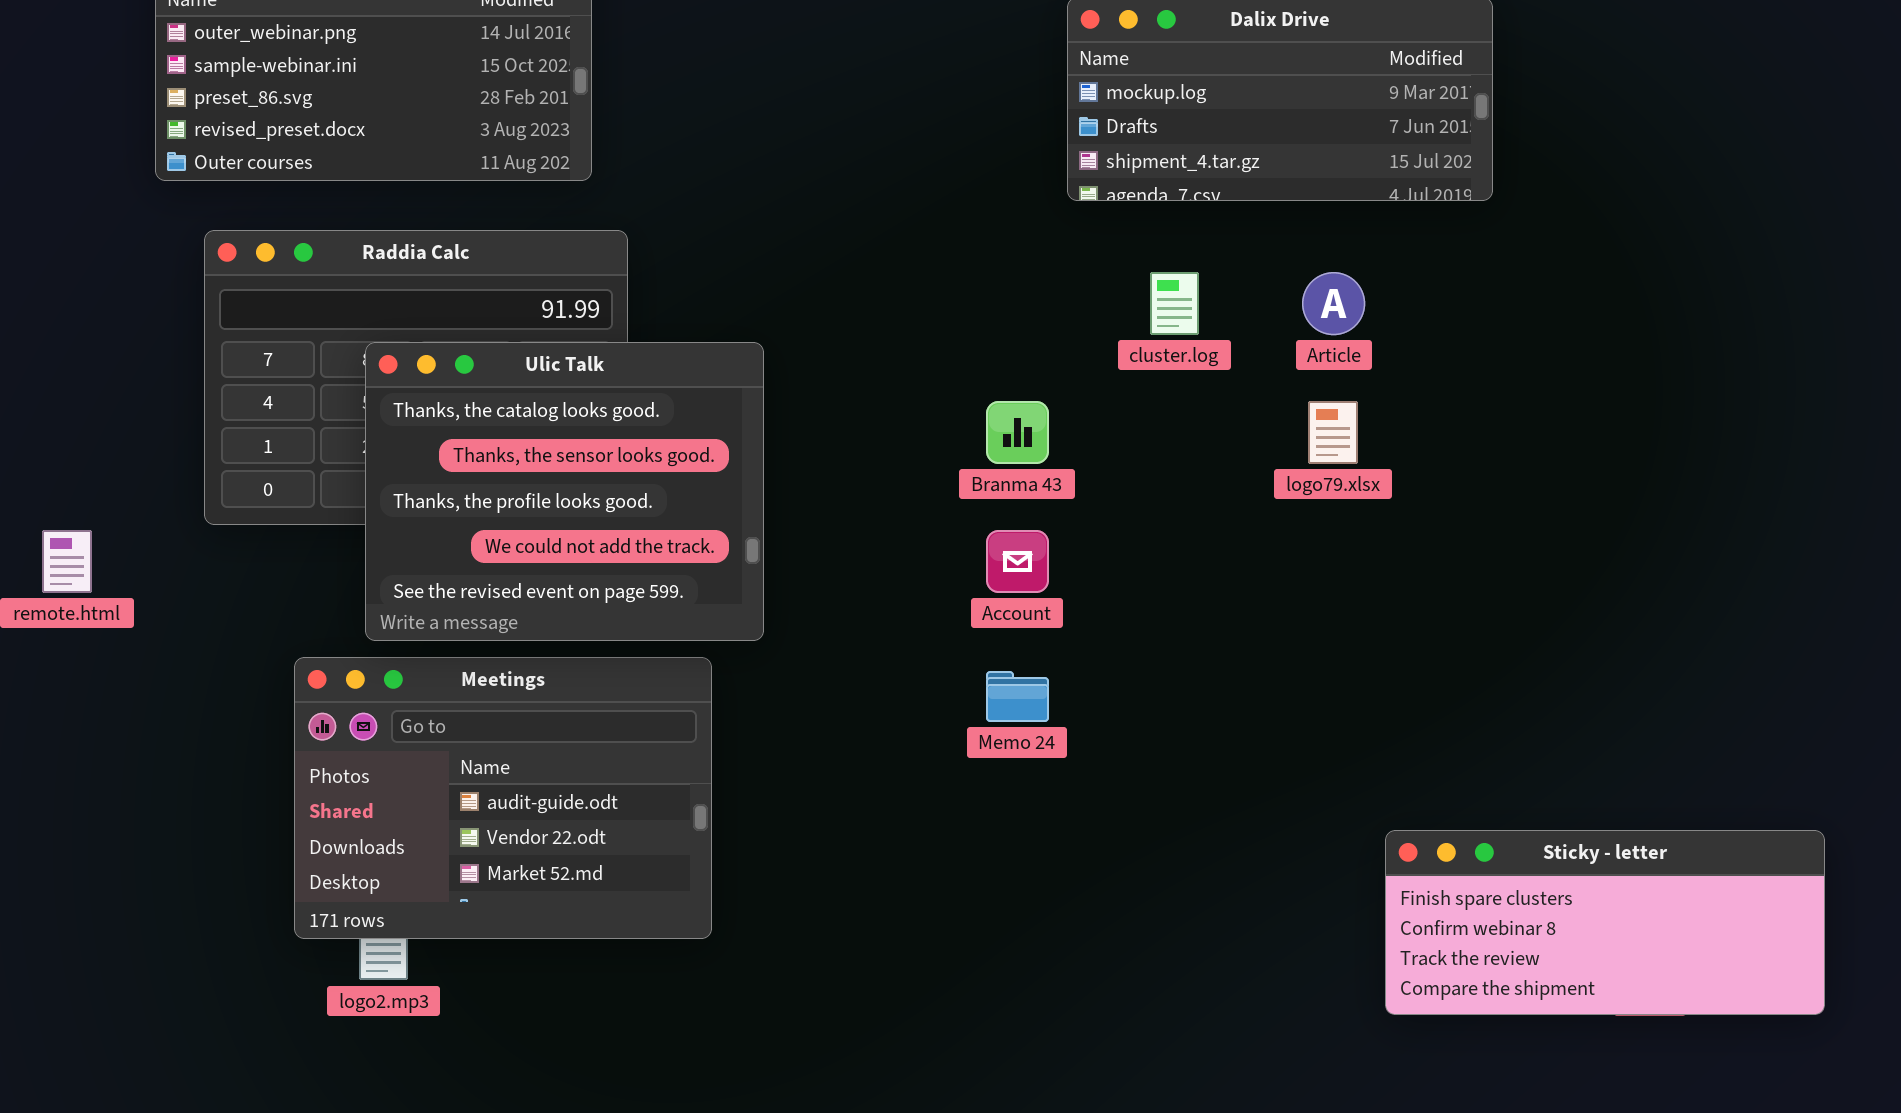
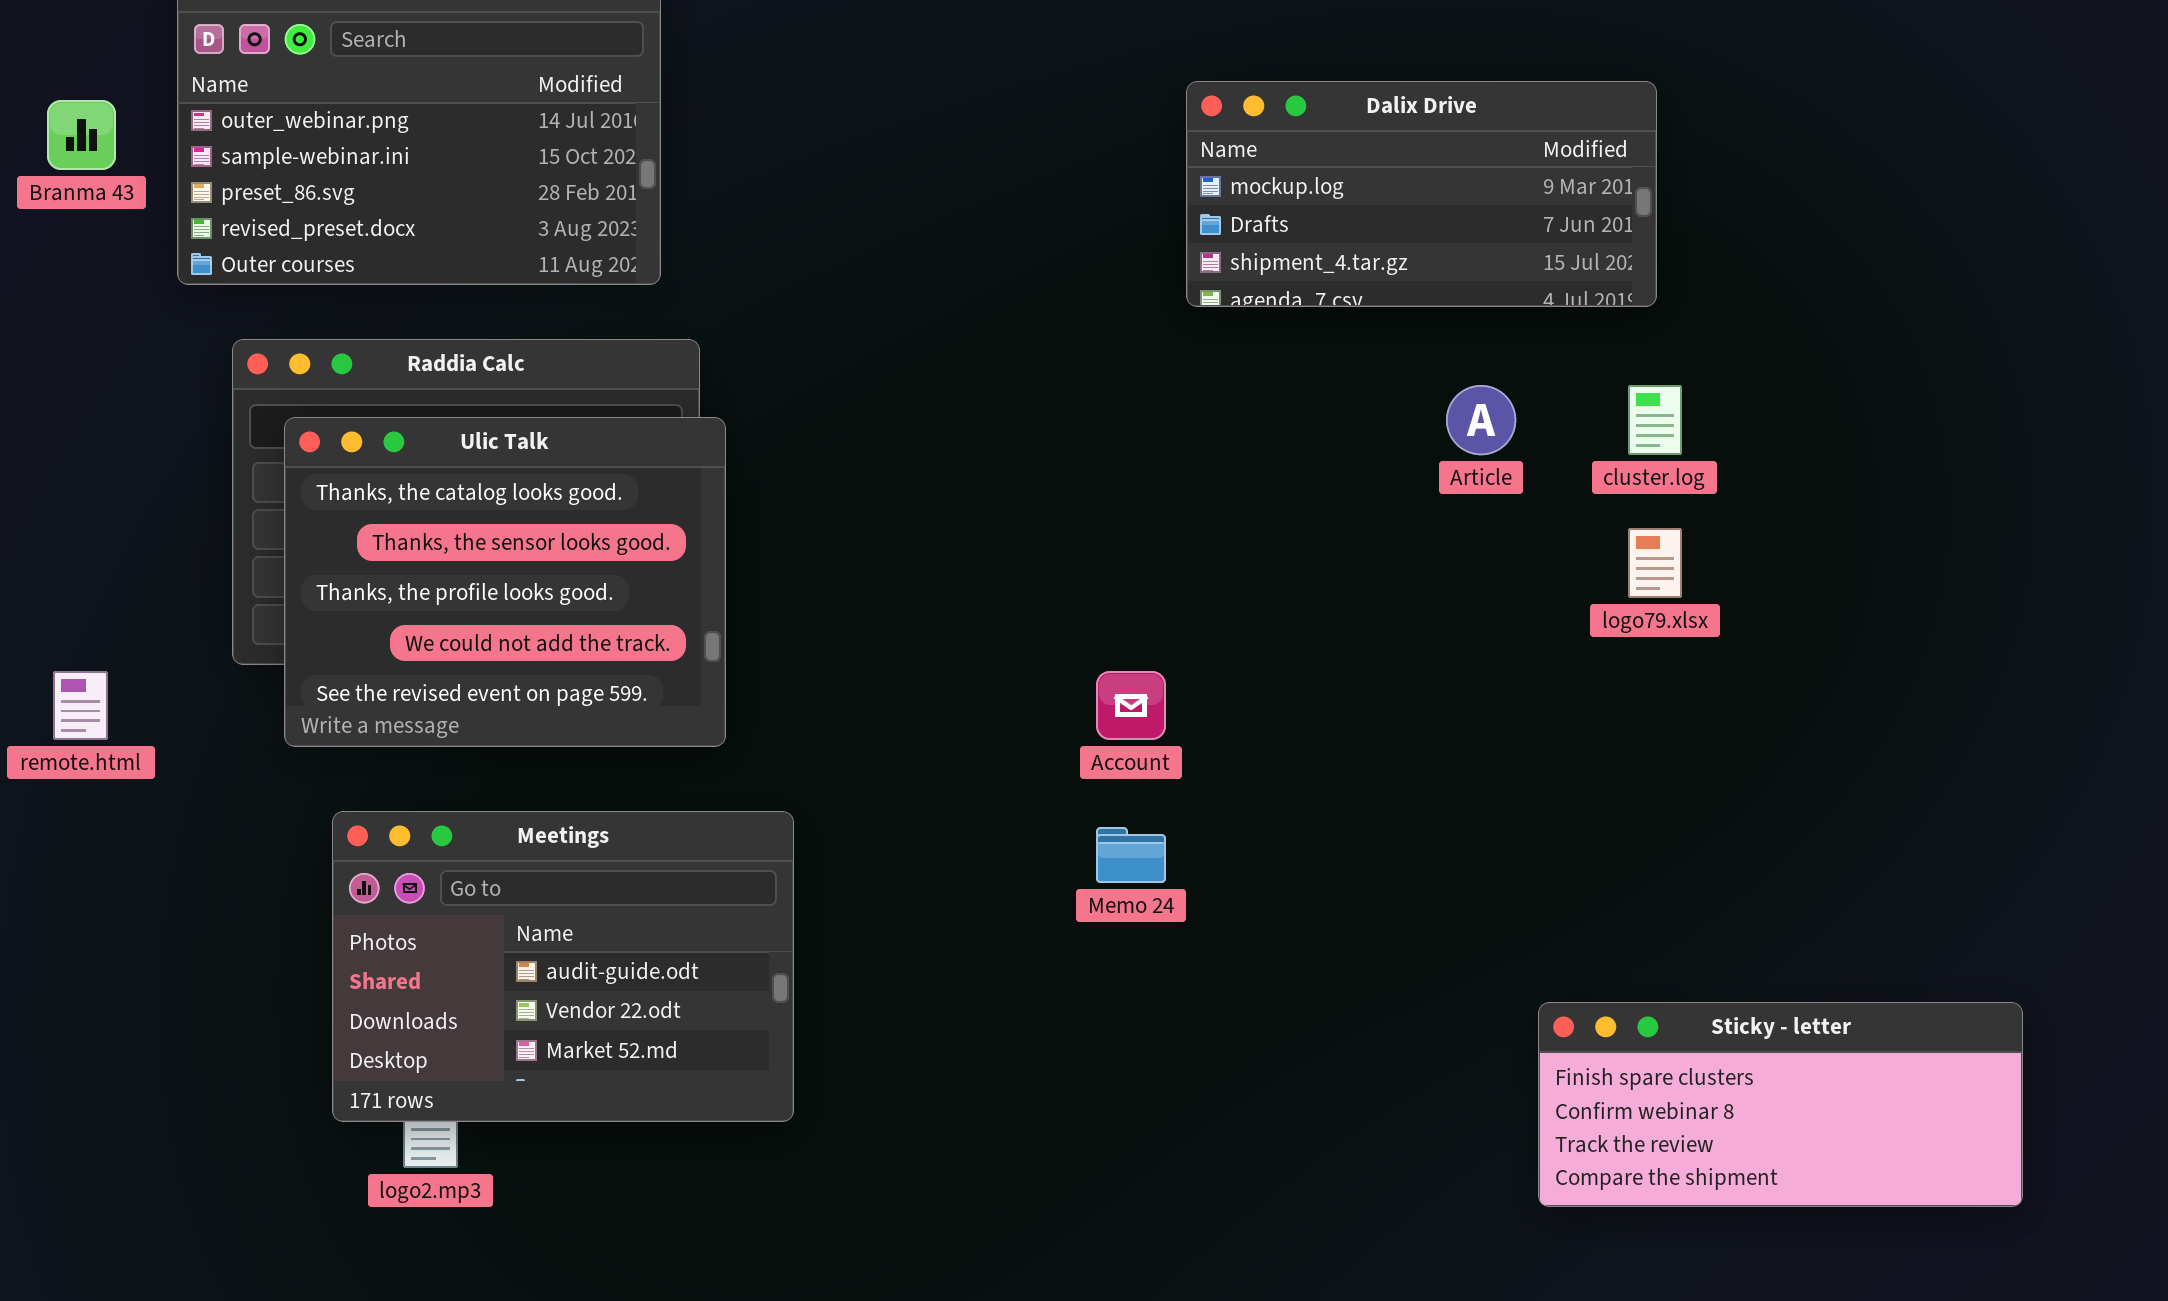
cluster.log: [1150,272,1199,335] -> [1628,385,1682,455], moved
Ulic Talk: [365,342,764,641] -> [284,417,726,747], moved
Branma 43: [986,401,1049,464] -> [47,100,116,170], moved
logo79.xlsx: [1308,401,1358,464] -> [1628,528,1682,598], moved

